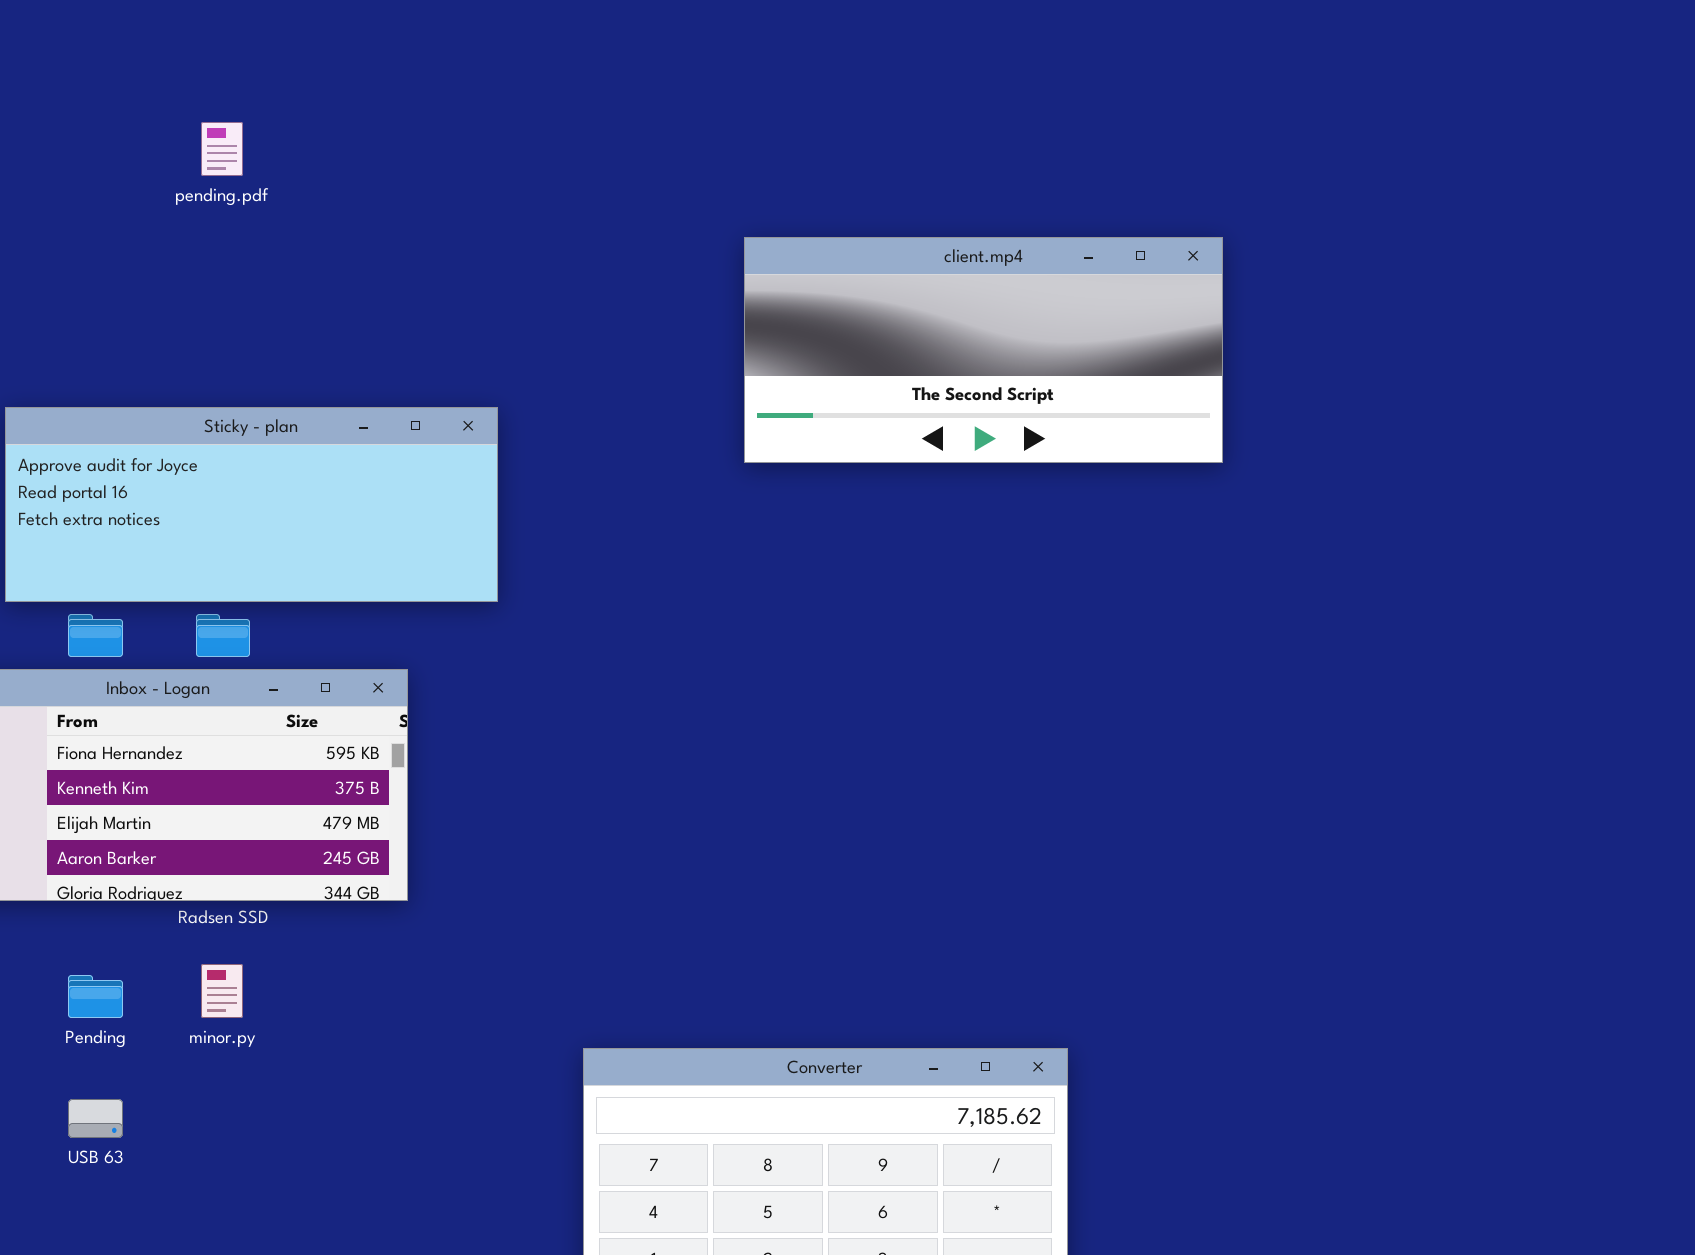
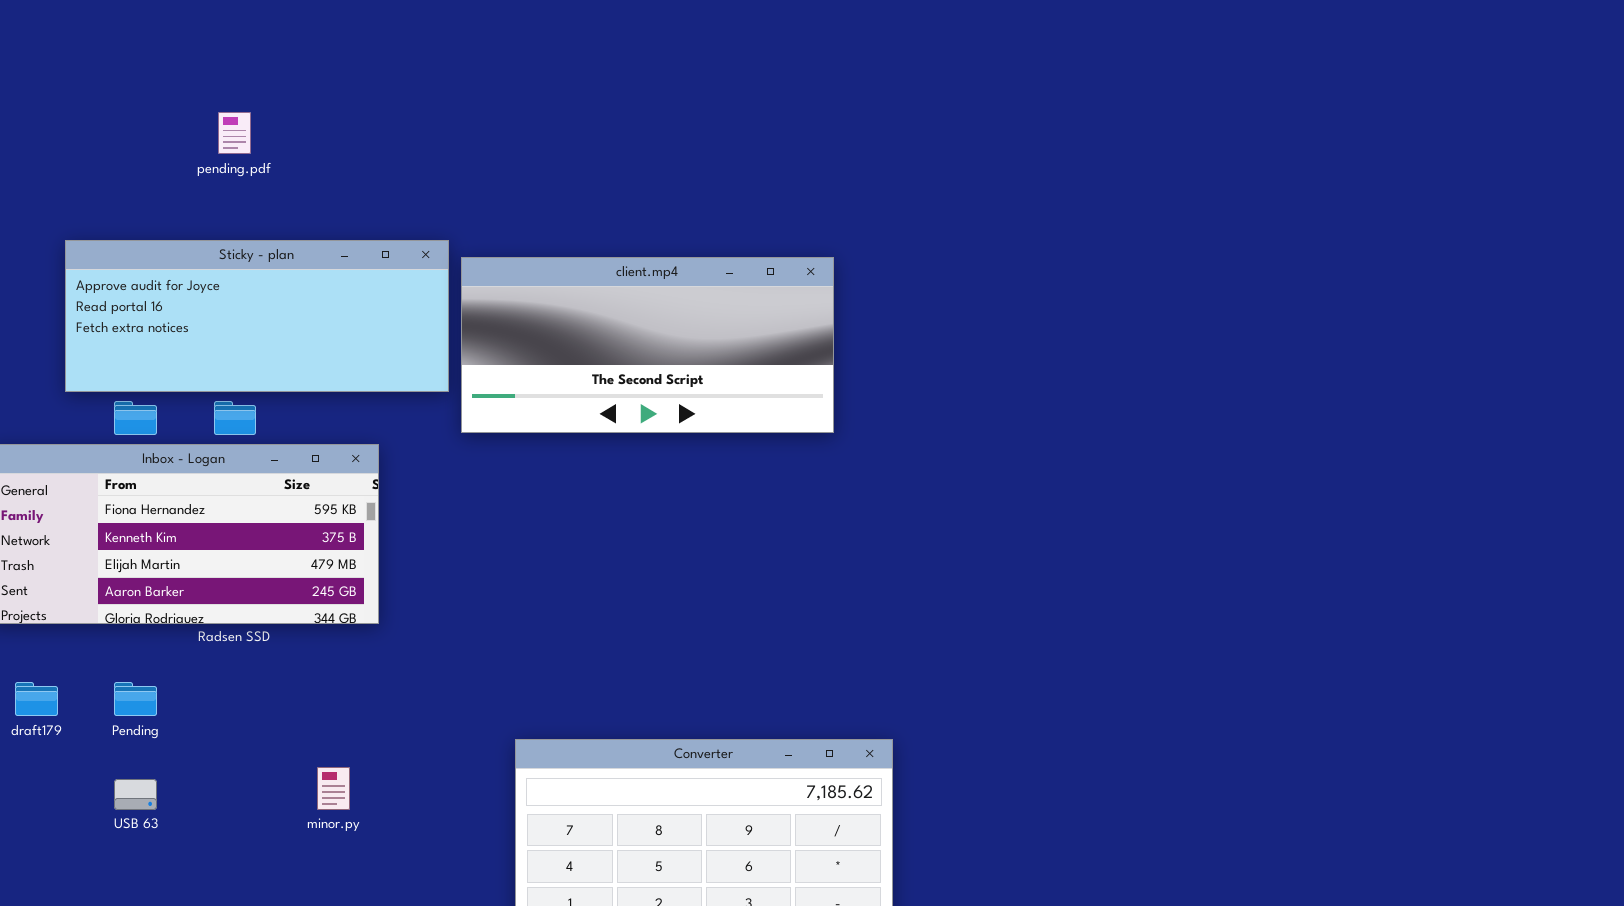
pending.pdf: [201,122,243,176] -> [218,112,251,154], moved
client.mp4: [744,237,1223,463] -> [461,257,834,433], moved
minor.py: [201,964,243,1018] -> [317,767,350,810], moved

